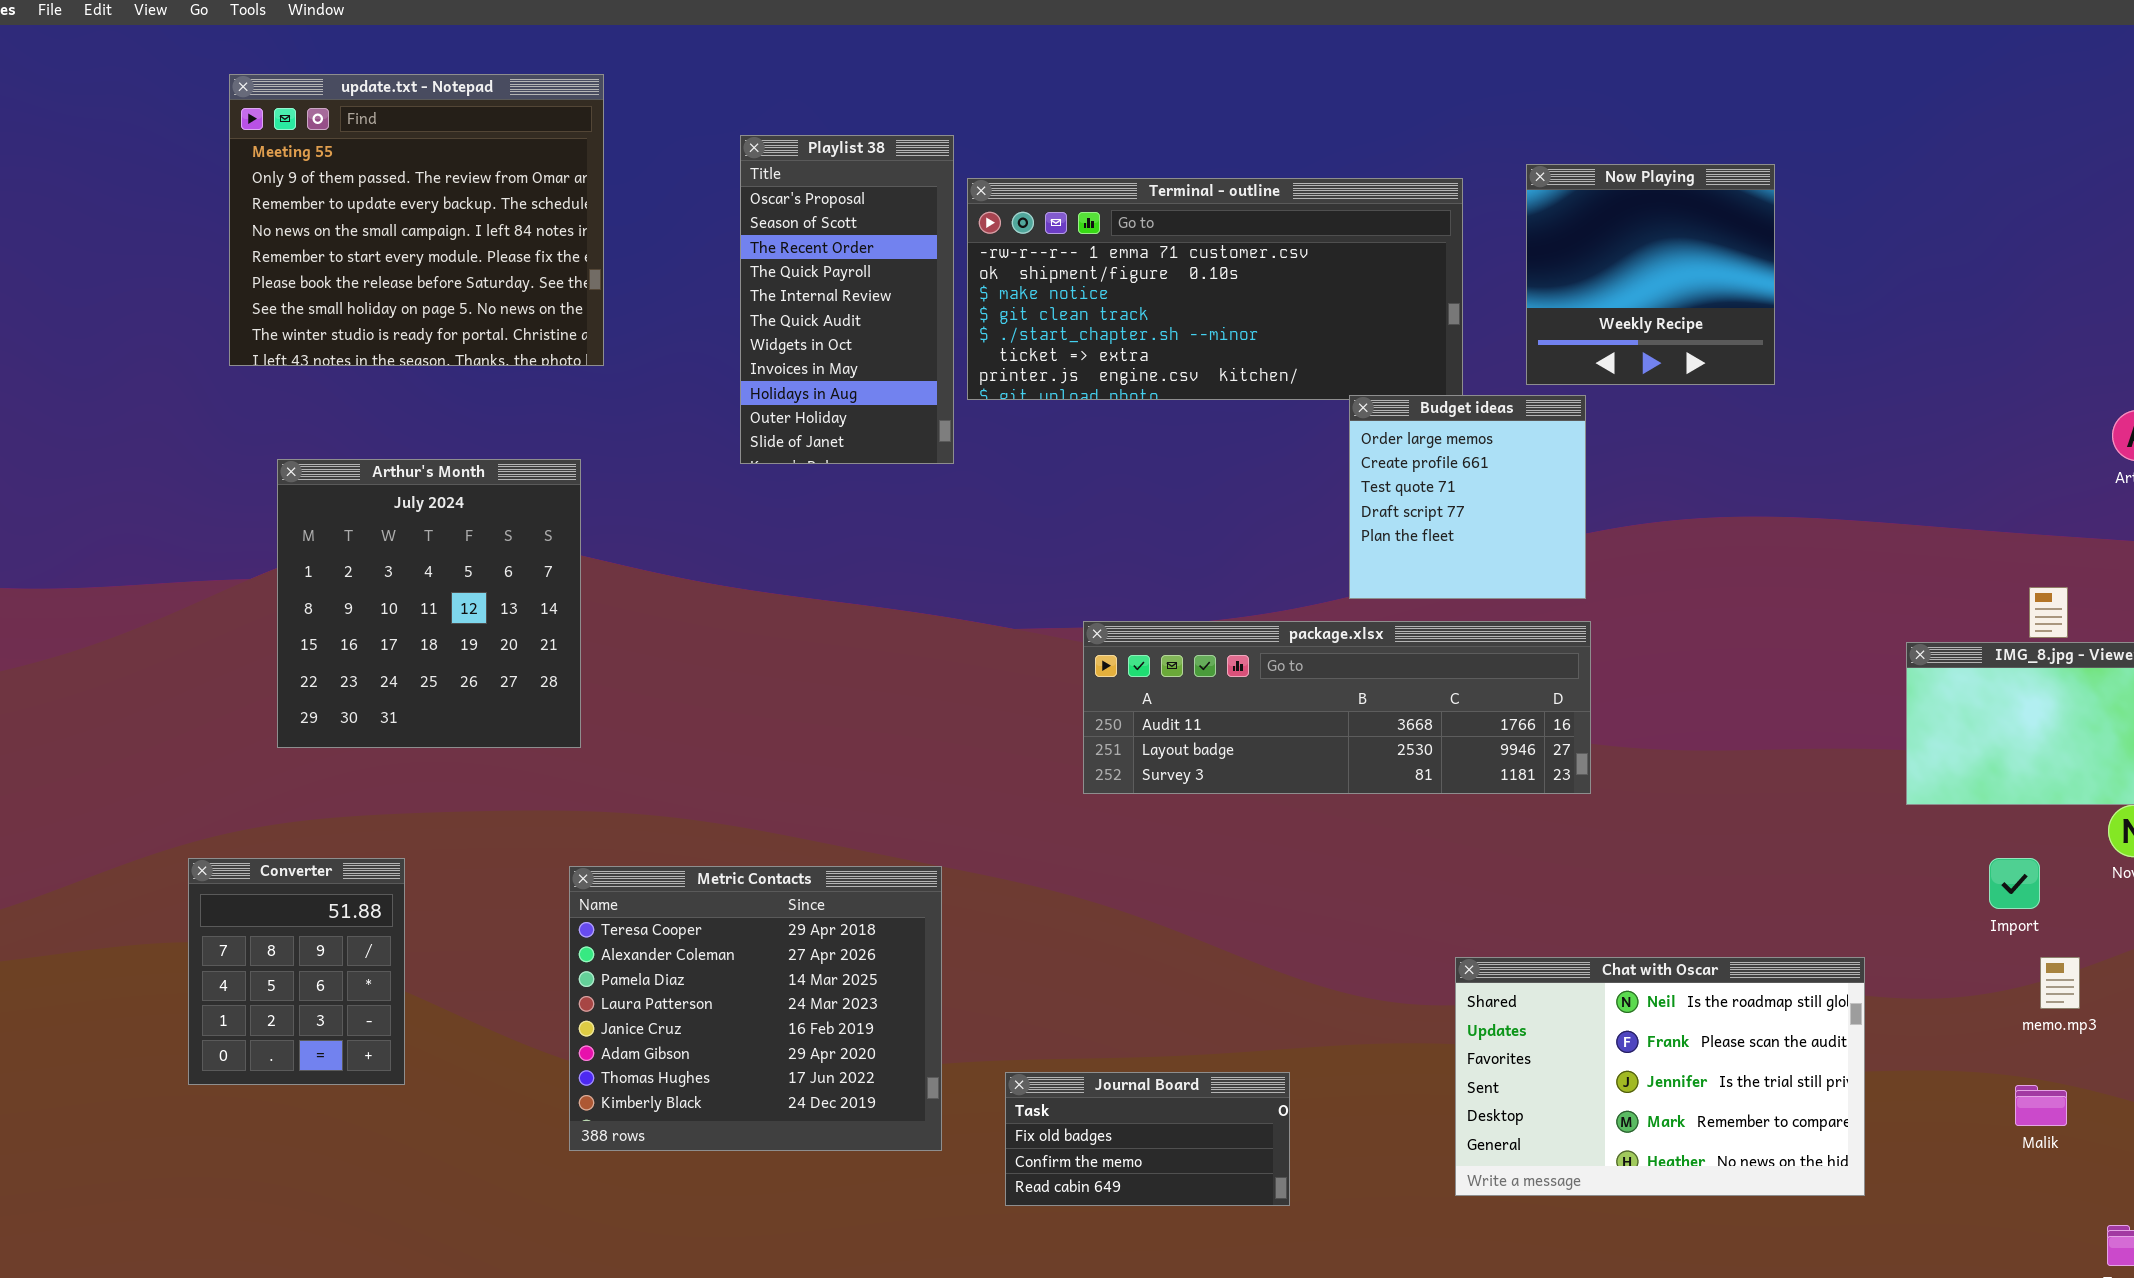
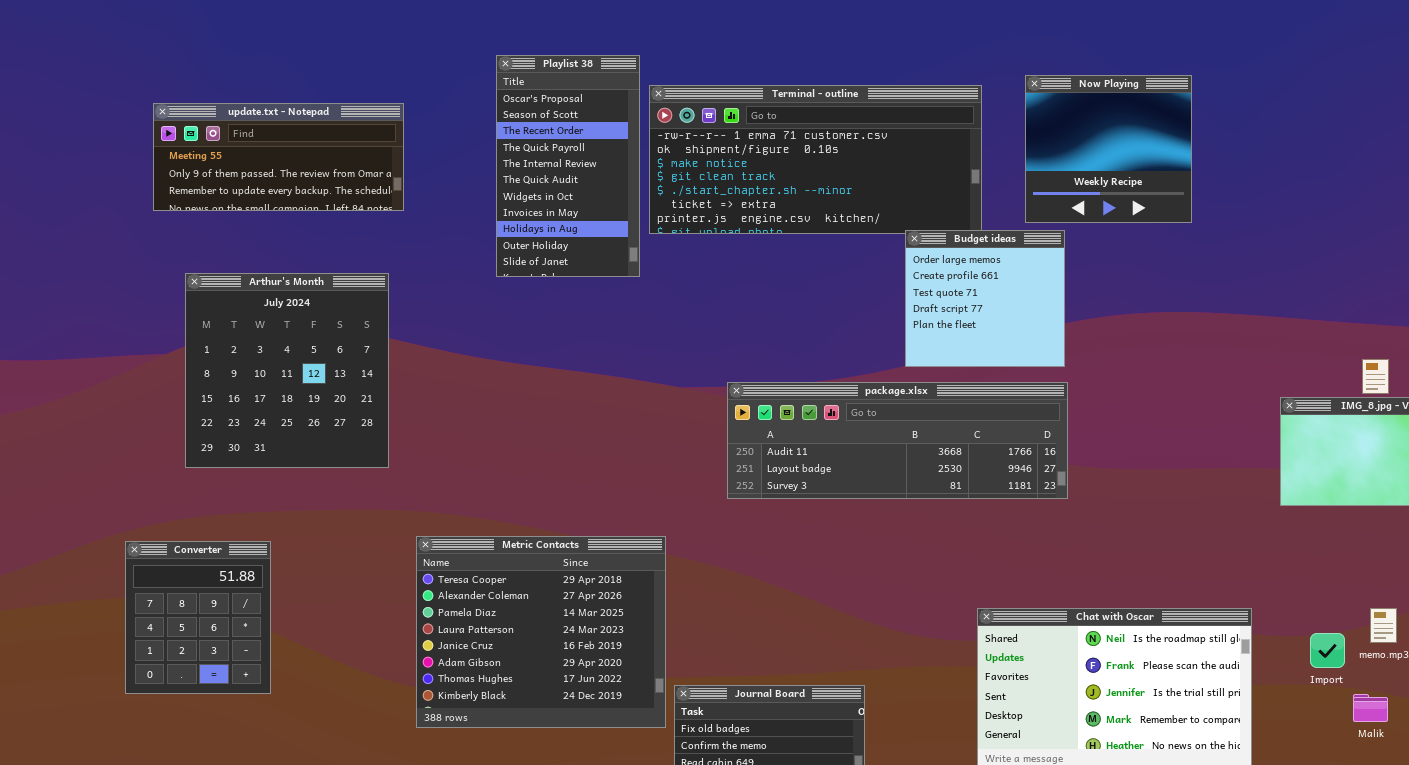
update.txt - Notepad: [229,74,604,366] -> [153,103,404,211], resized
Import: [1989,858,2040,909] -> [1310,633,1345,668], moved
Metric Contacts: [569,866,942,1151] -> [416,536,666,728], moved

